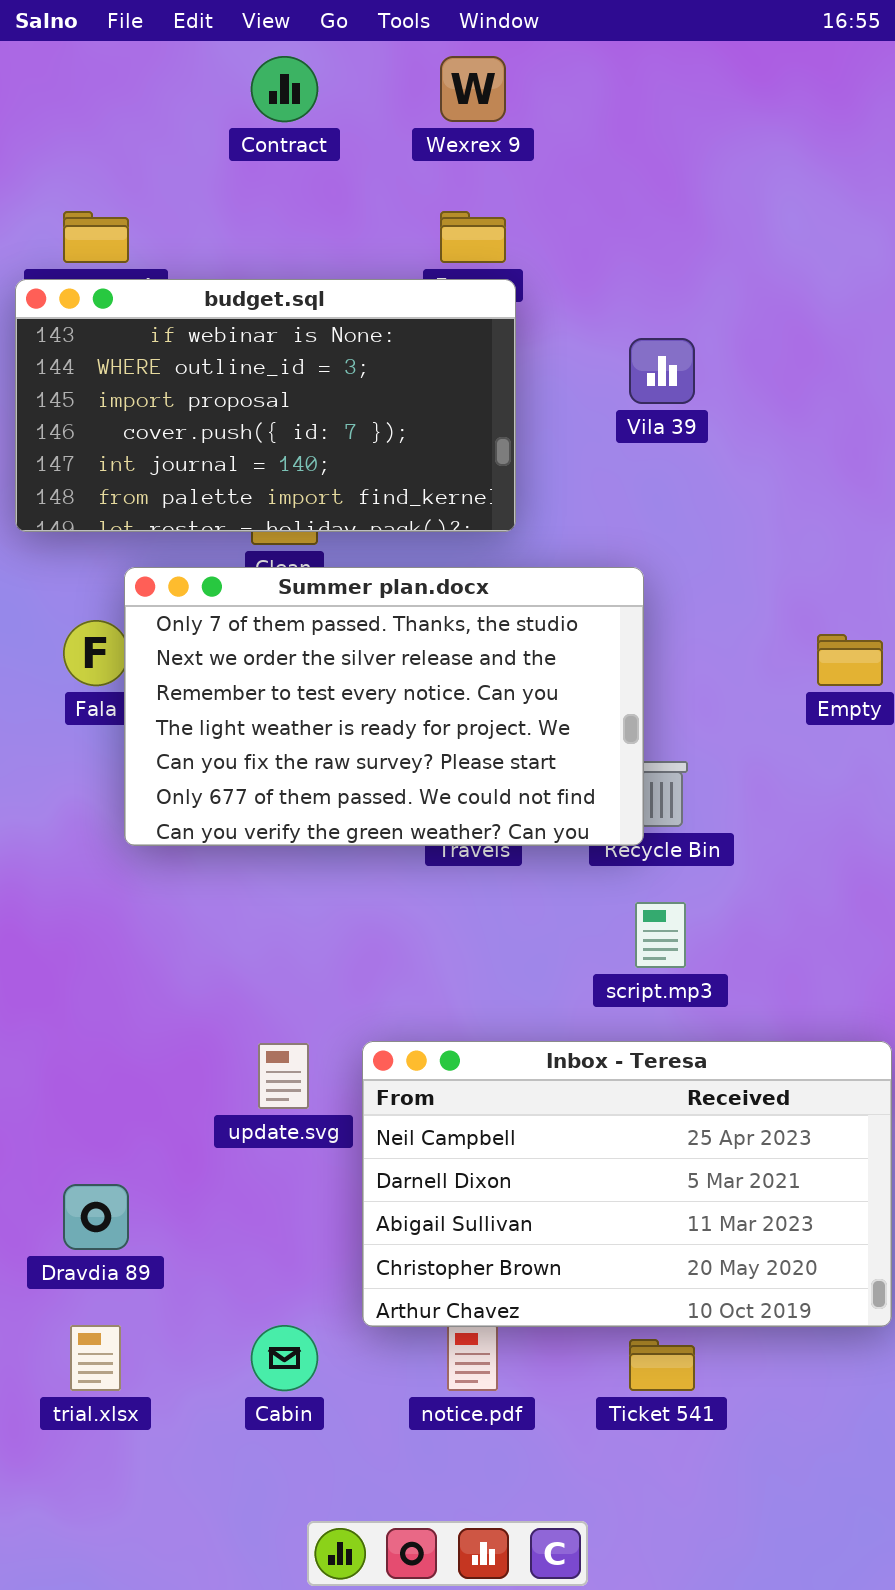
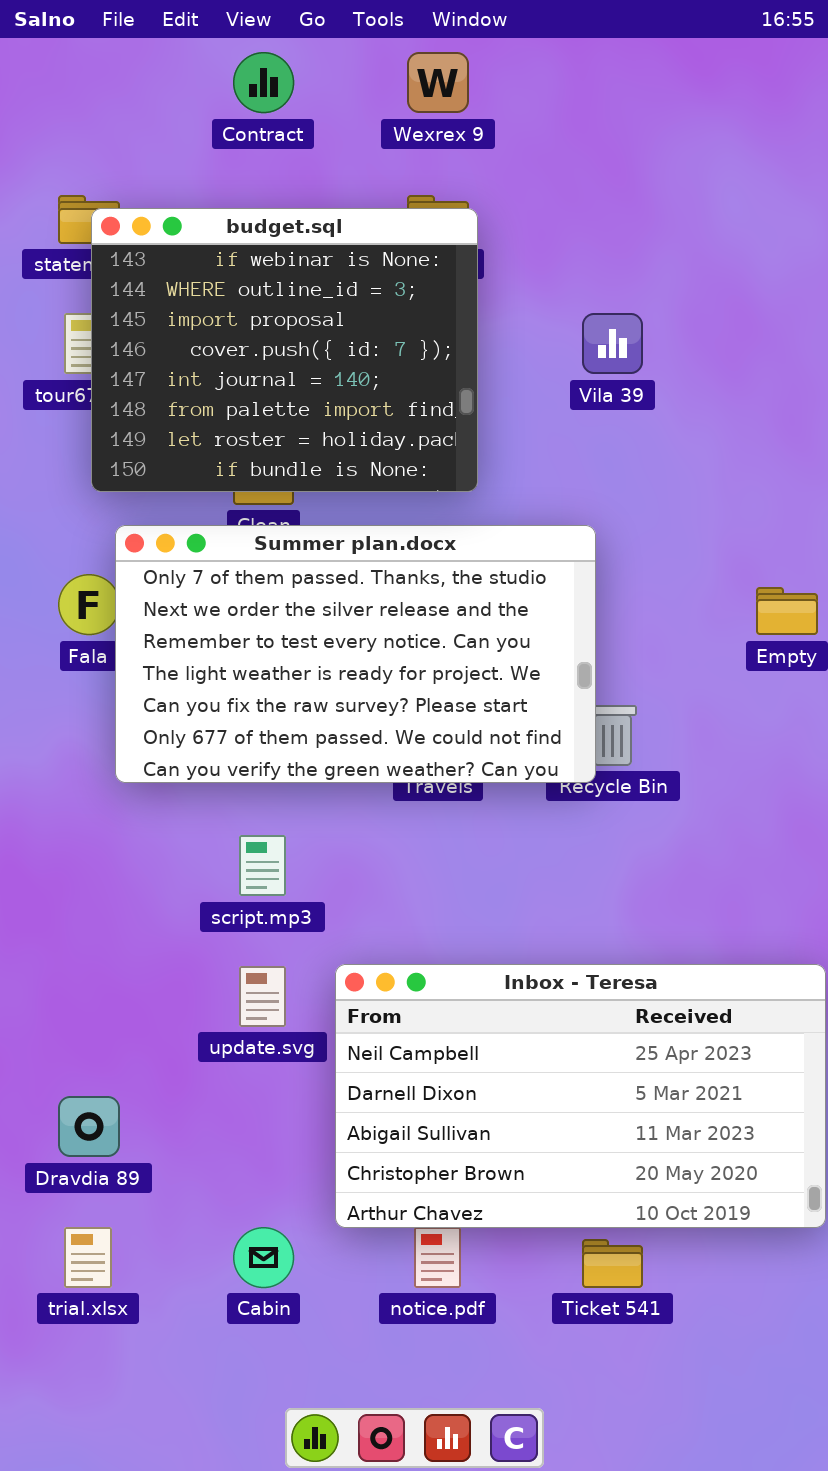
budget.sql: [15,279,516,532] -> [91,208,478,492], resized
script.mp3: [635,902,686,968] -> [239,835,286,896], moved

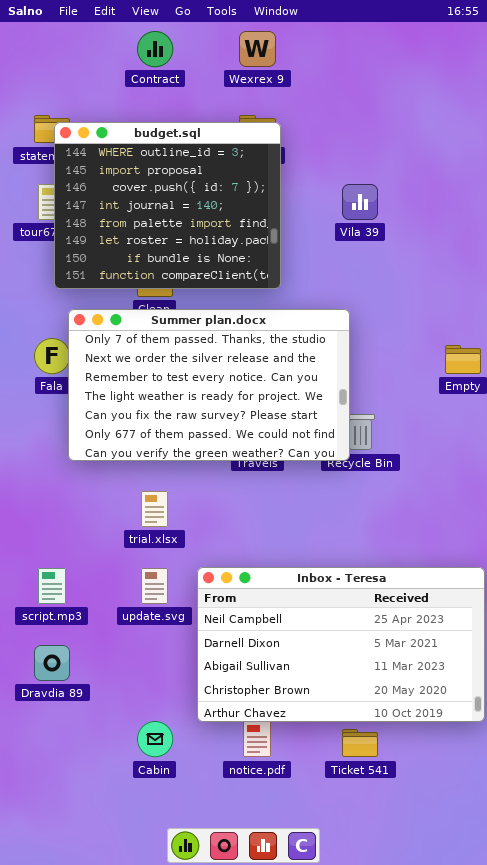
budget.sql: [91,208,478,492] -> [54,122,281,289], scrolled down 1 row
script.mp3: [239,835,286,896] -> [38,568,66,604], moved
trial.xlsx: [64,1227,112,1288] -> [141,491,168,527], moved

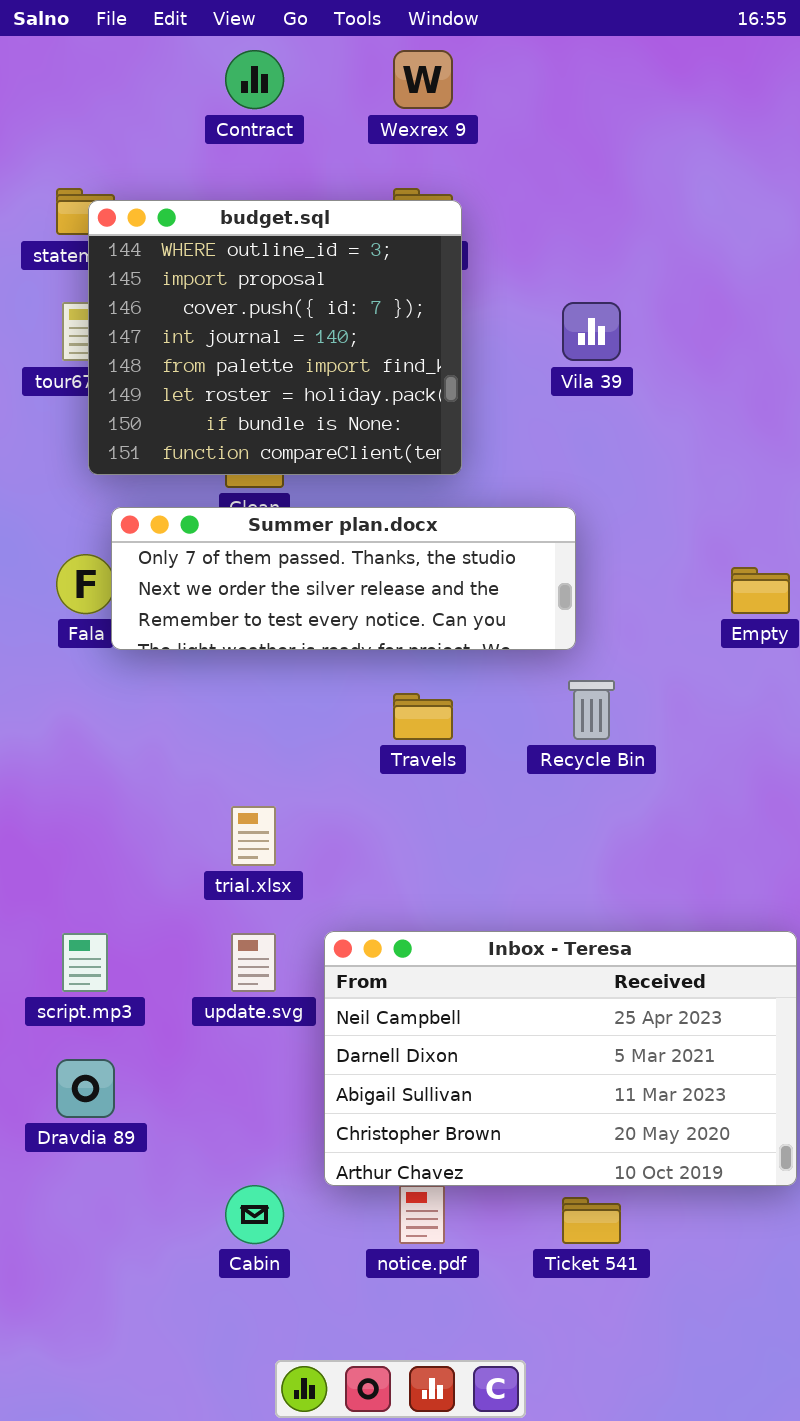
Summer plan.docx: [68,309,350,461] -> [111,507,576,650], resized

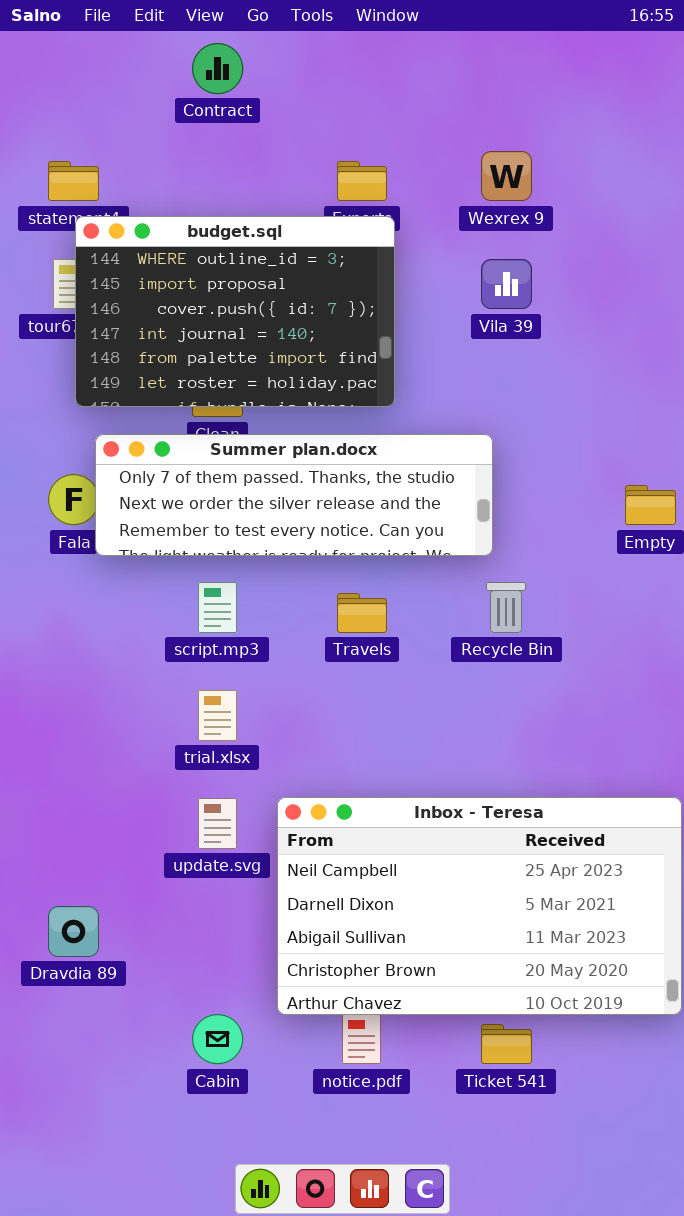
Wexrex 9: [393,50,453,109] -> [481,151,532,201], moved
budget.sql: [88,200,462,475] -> [75,216,395,407], resized
script.mp3: [62,933,108,992] -> [198,582,237,633], moved

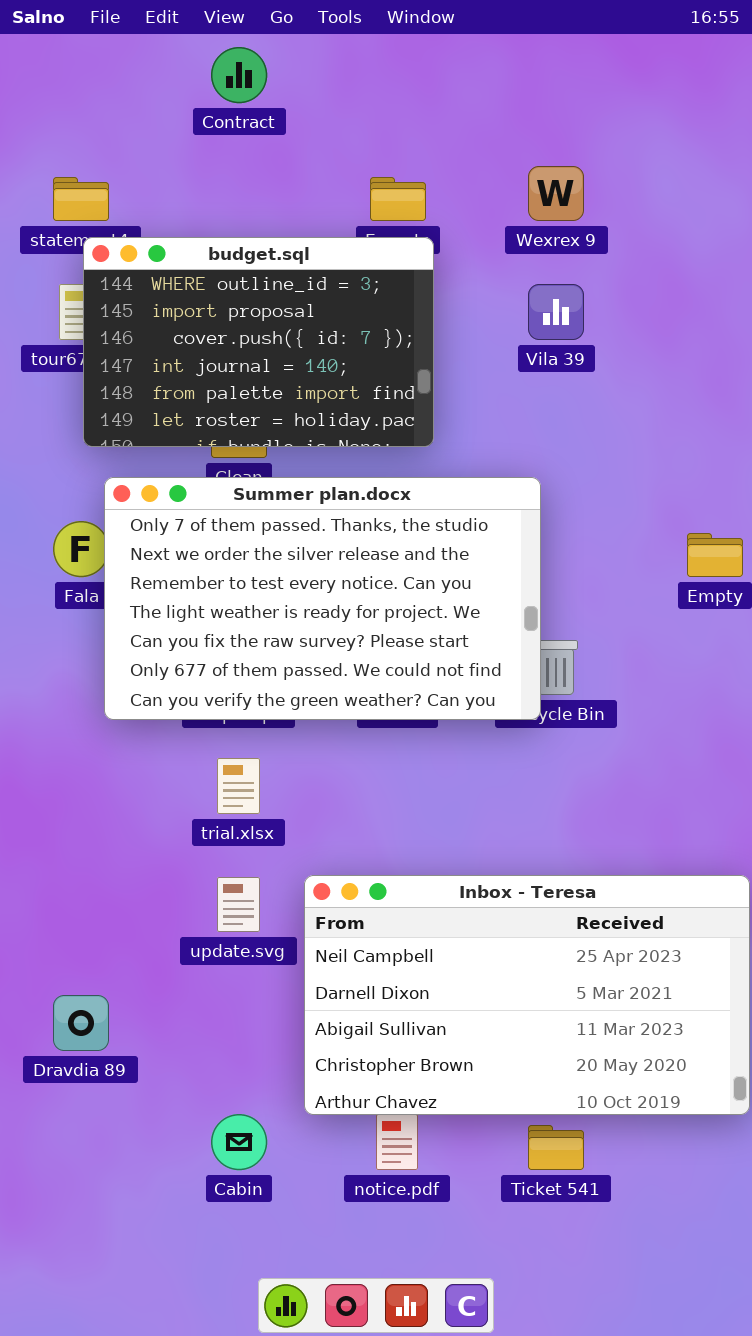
Summer plan.docx: [95,434,493,556] -> [104,477,541,720], resized

